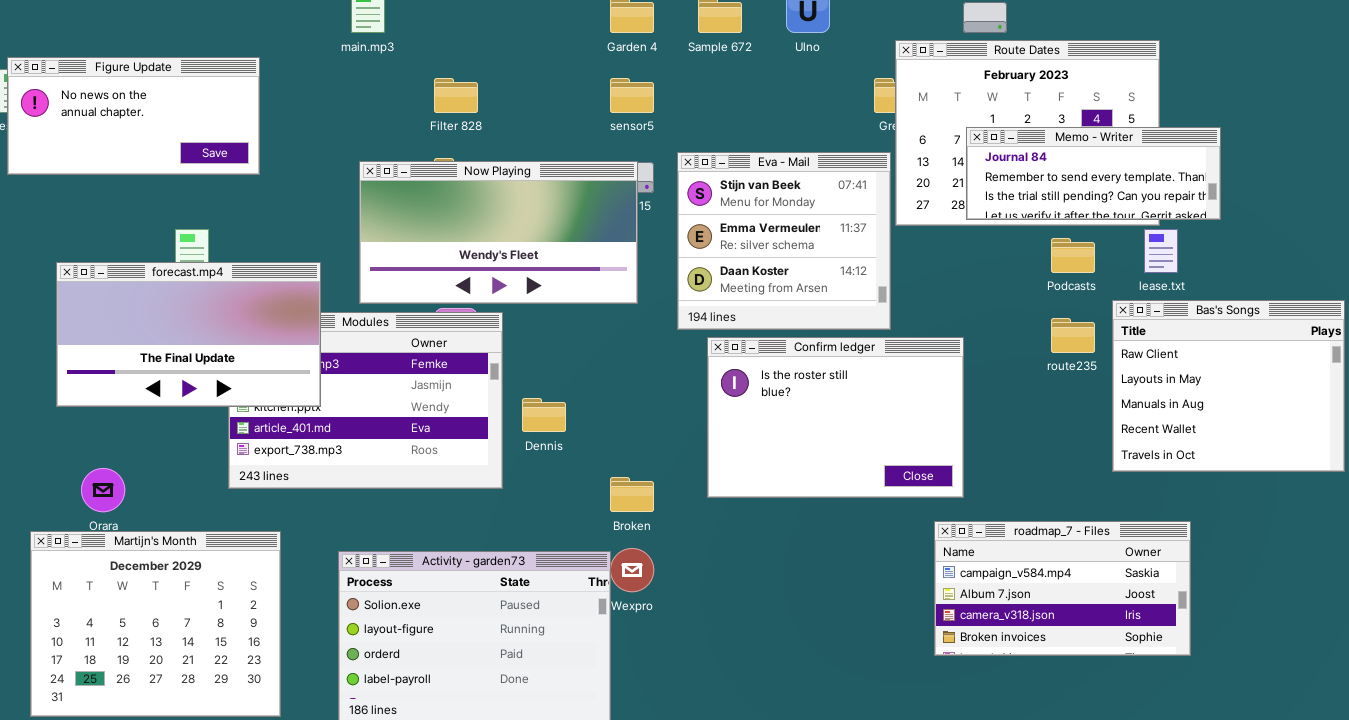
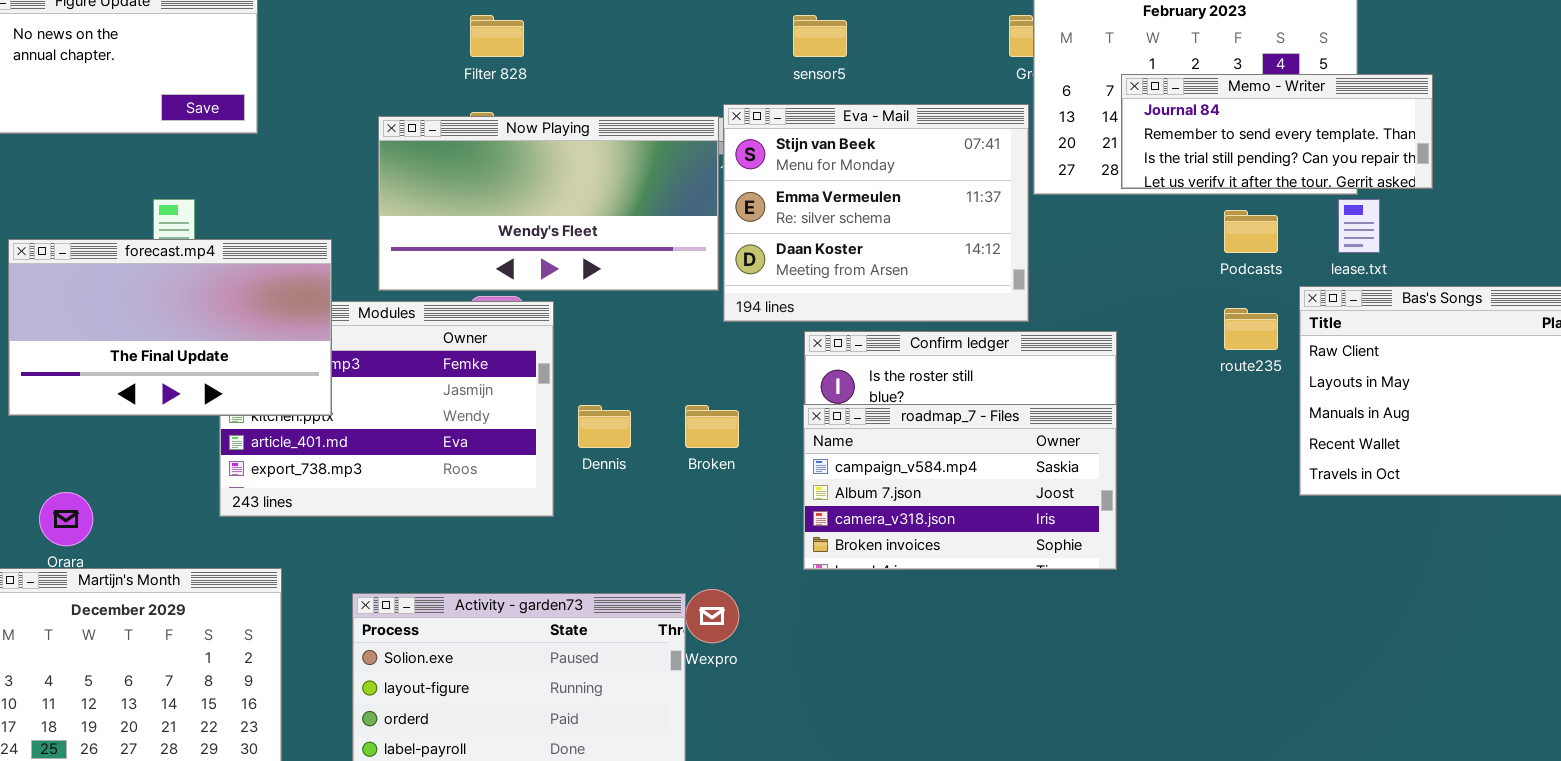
sensor5: [610,78,654,113] -> [793,15,847,57], moved
Eva - Mail: [677,152,891,330] -> [723,104,1029,322], resized
Broken: [610,477,654,512] -> [685,405,739,448], moved
roadmap_7 - Files: [934,521,1191,656] -> [803,404,1117,570], moved

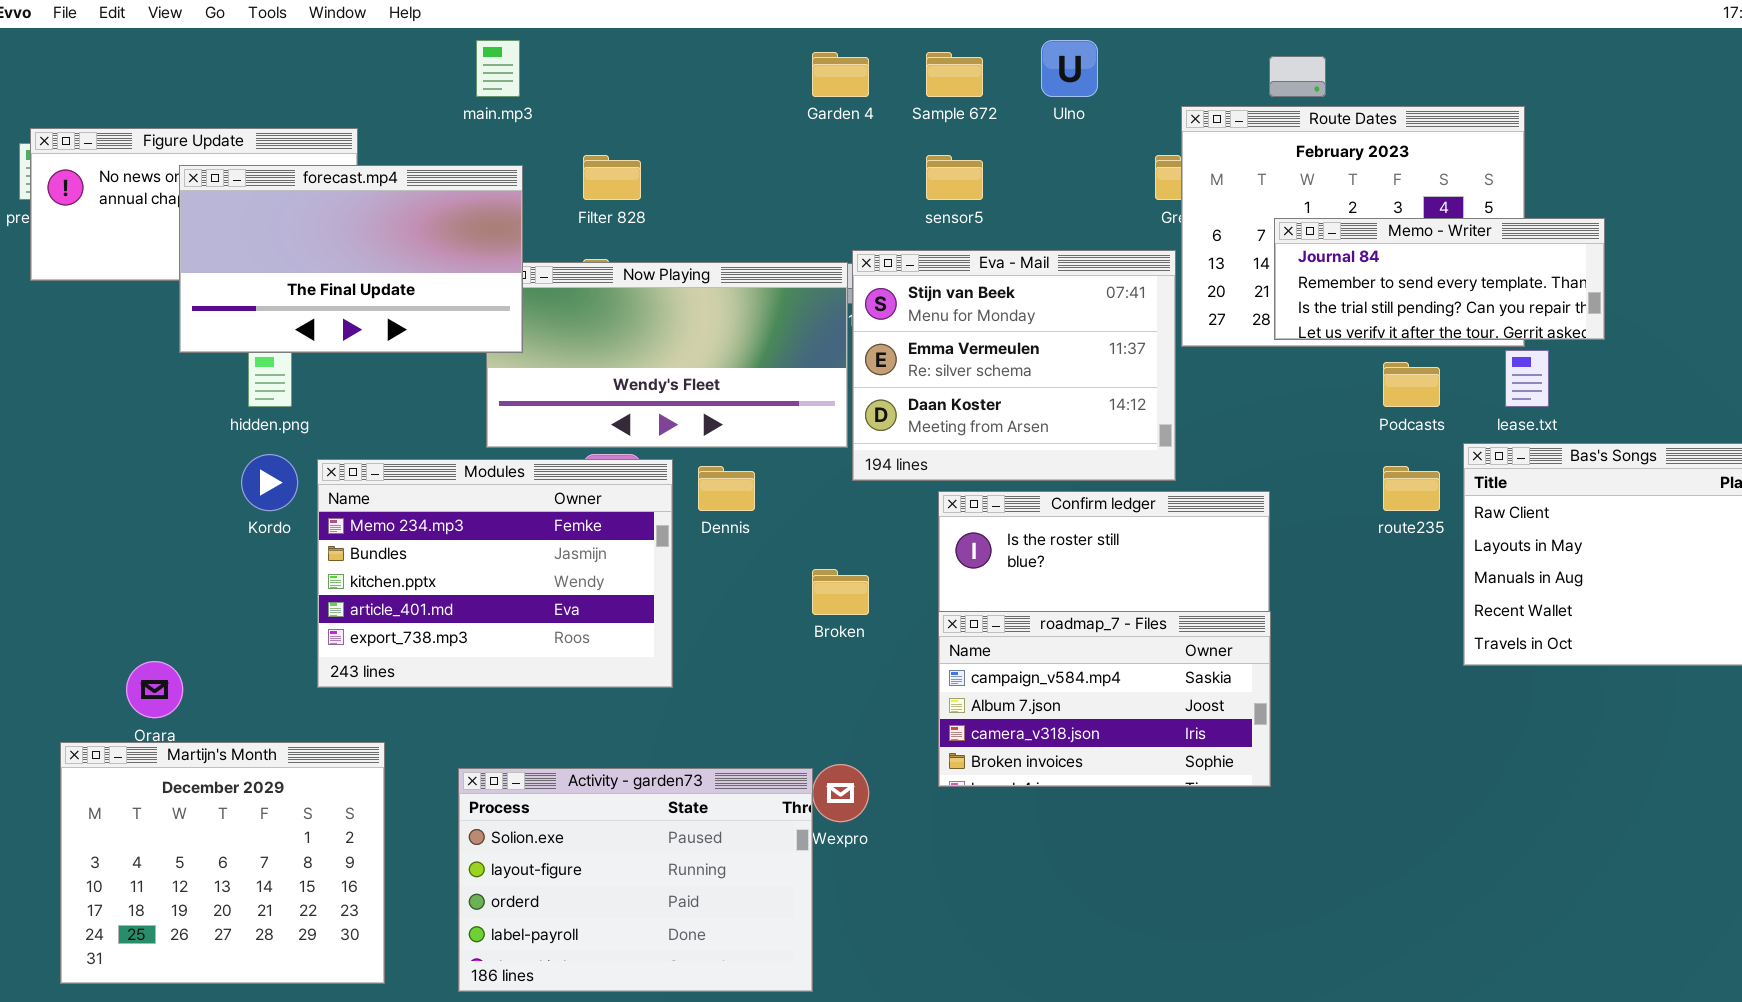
forecast.mp4: [8,239,332,416] -> [179,165,523,353], moved
roadmap_7 - Files: [803,404,1117,570] -> [938,611,1271,787], moved
Dennis: [578,405,631,448] -> [698,466,755,511], moved

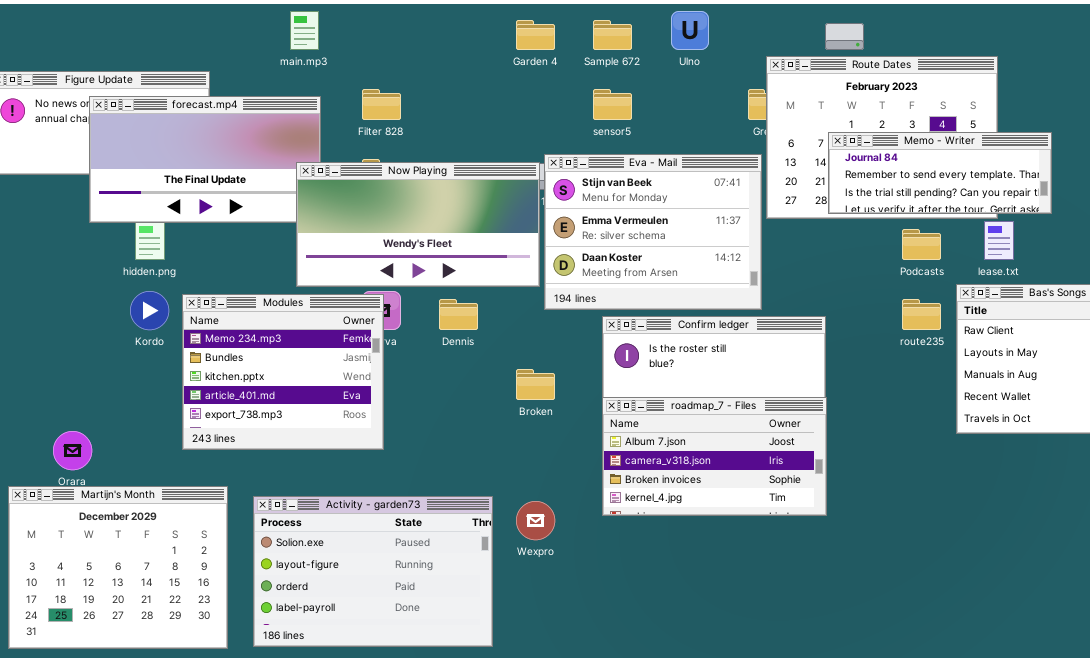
Now Playing: [486,262,848,448] -> [296,162,540,287], raised
Modules: [317,459,673,688] -> [182,294,384,450], resized
roadmap_7 - Files: [938,611,1271,787] -> [602,397,827,516], scrolled down 1 row
Activity - garden73: [458,768,813,992] -> [253,496,493,647], moved

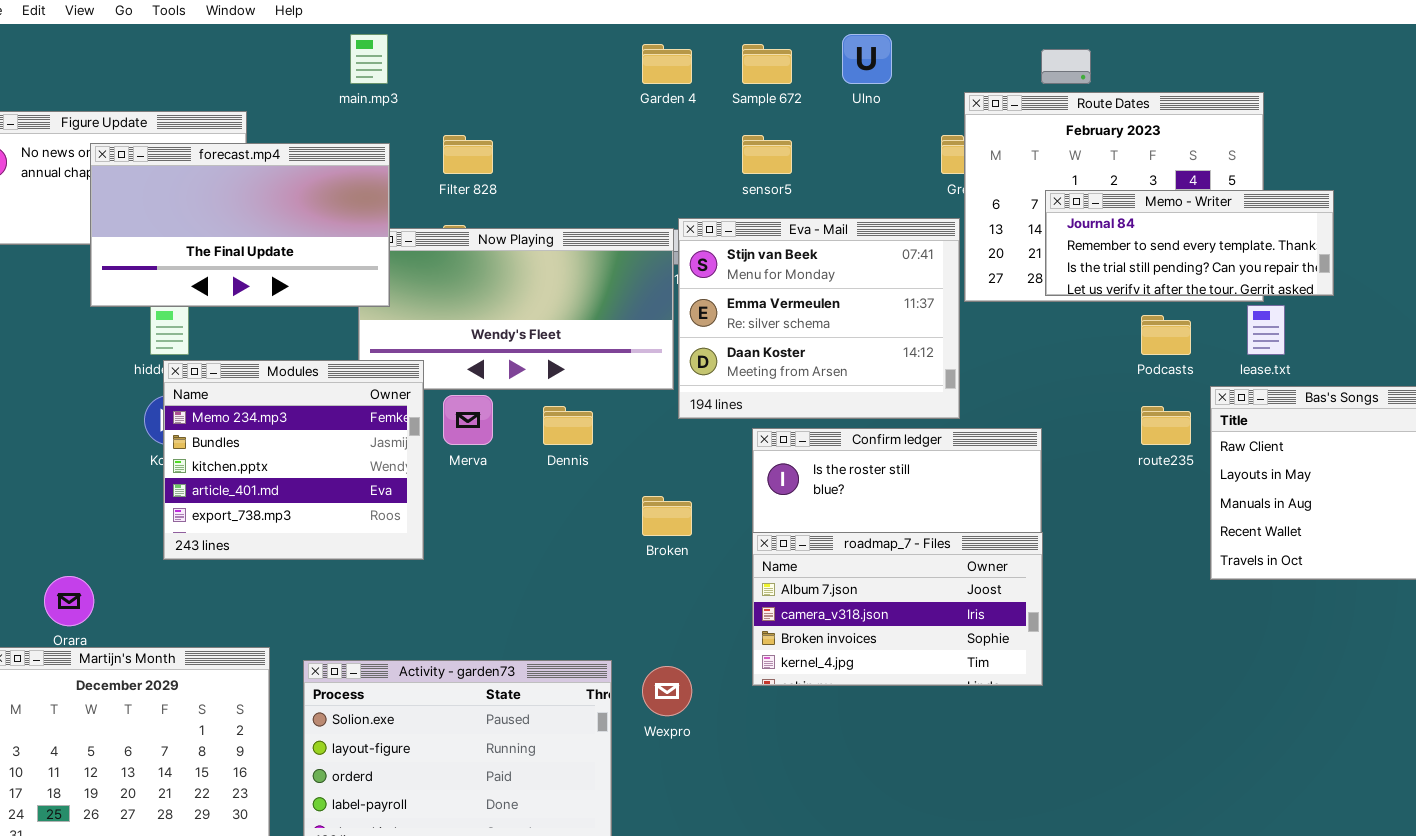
forecast.mp4: [89,96,321,223] -> [90,143,390,307], raised
Modules: [182,294,384,450] -> [163,360,424,560], moved

